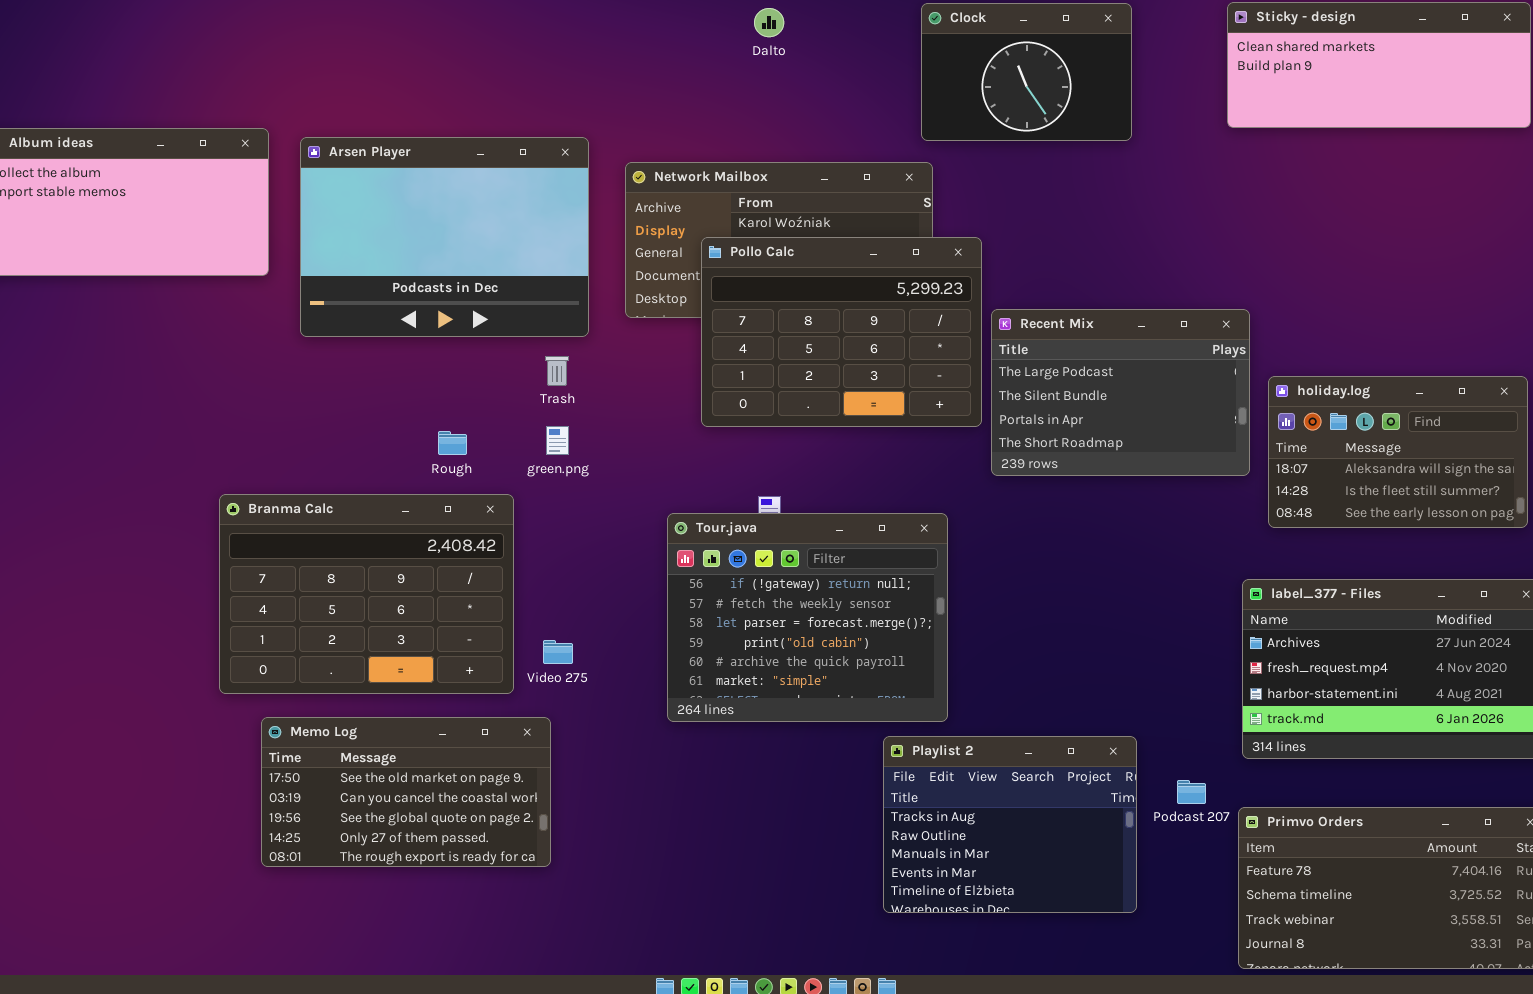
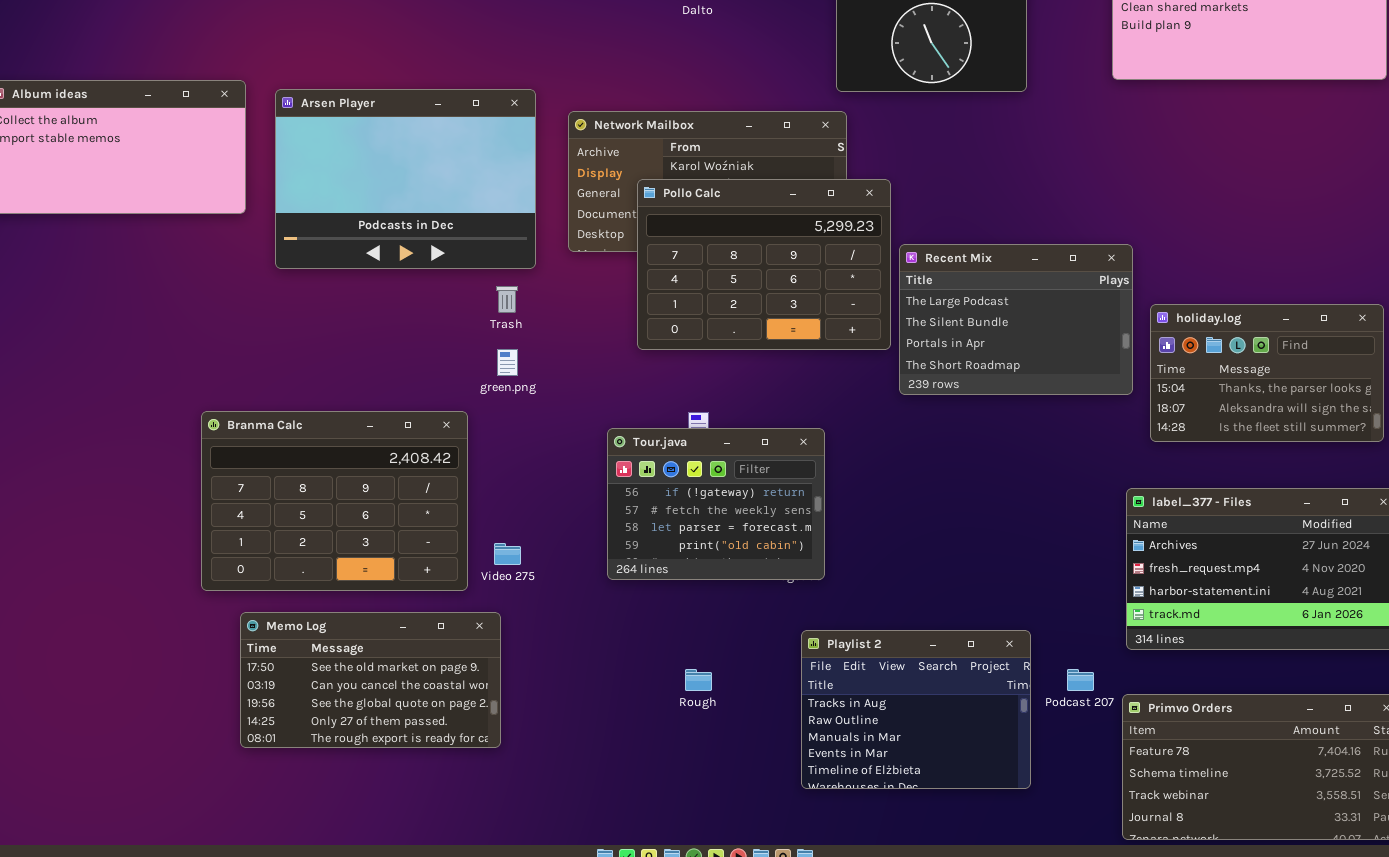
holiday.log: [1268,376,1528,528] -> [1150,304,1384,442], scrolled up 1 row
Rough: [438,431,467,455] -> [685,669,712,691], moved
Tour.java: [667,513,948,722] -> [607,428,825,580], resized

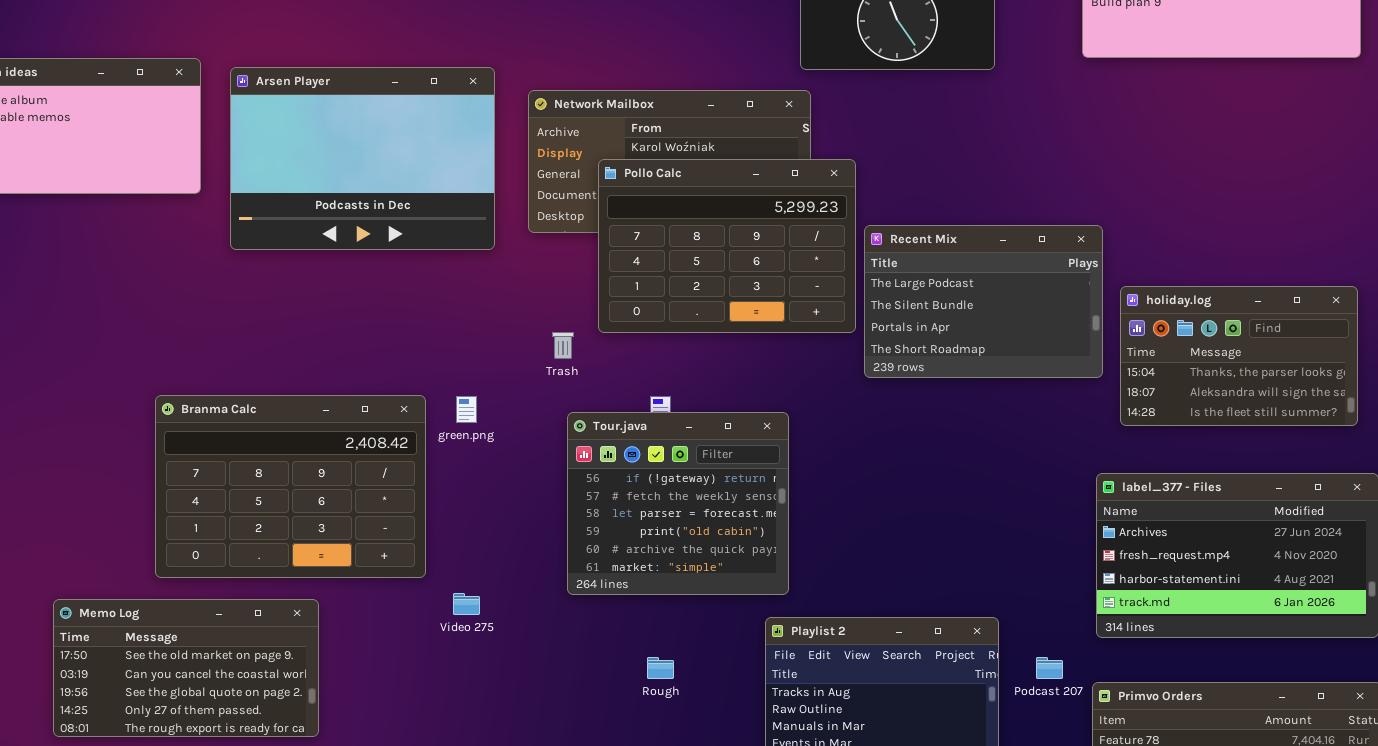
Trash: [496,286,518,313] -> [552,332,574,359], moved
green.png: [497,349,518,376] -> [456,396,477,423], moved
Tour.java: [607,428,825,580] -> [567,412,789,595], resized
Video 275: [494,543,521,565] -> [453,593,480,615], moved
Memo Log: [240,612,501,748] -> [53,599,319,737], moved

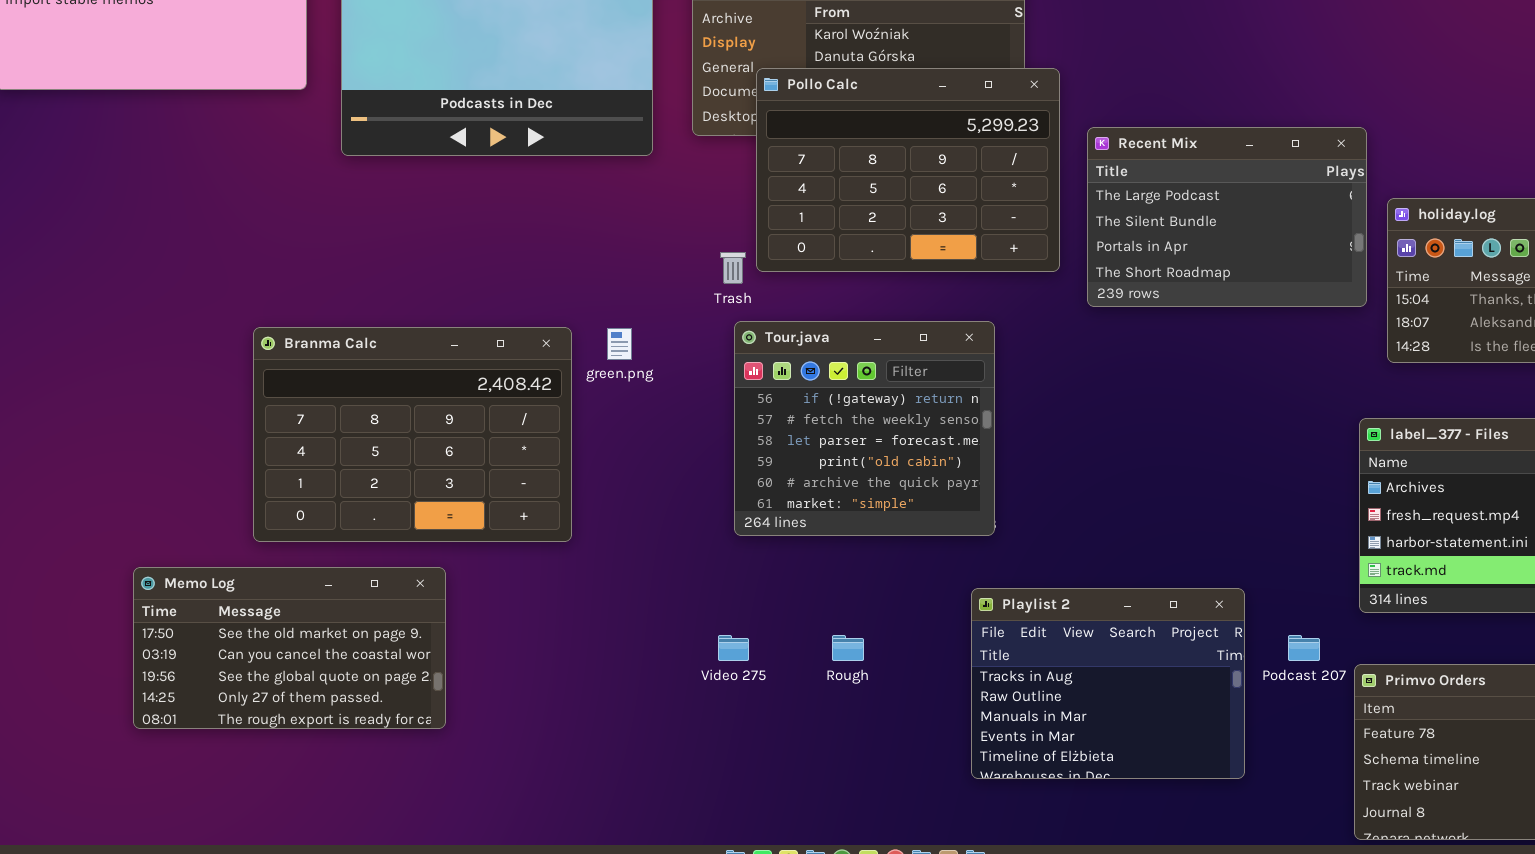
Pollo Calc: [598,159,856,333] -> [756,68,1060,272], moved
Tour.java: [567,412,789,595] -> [734,321,995,536], moved
Video 275: [453,593,480,615] -> [718,635,749,661], moved

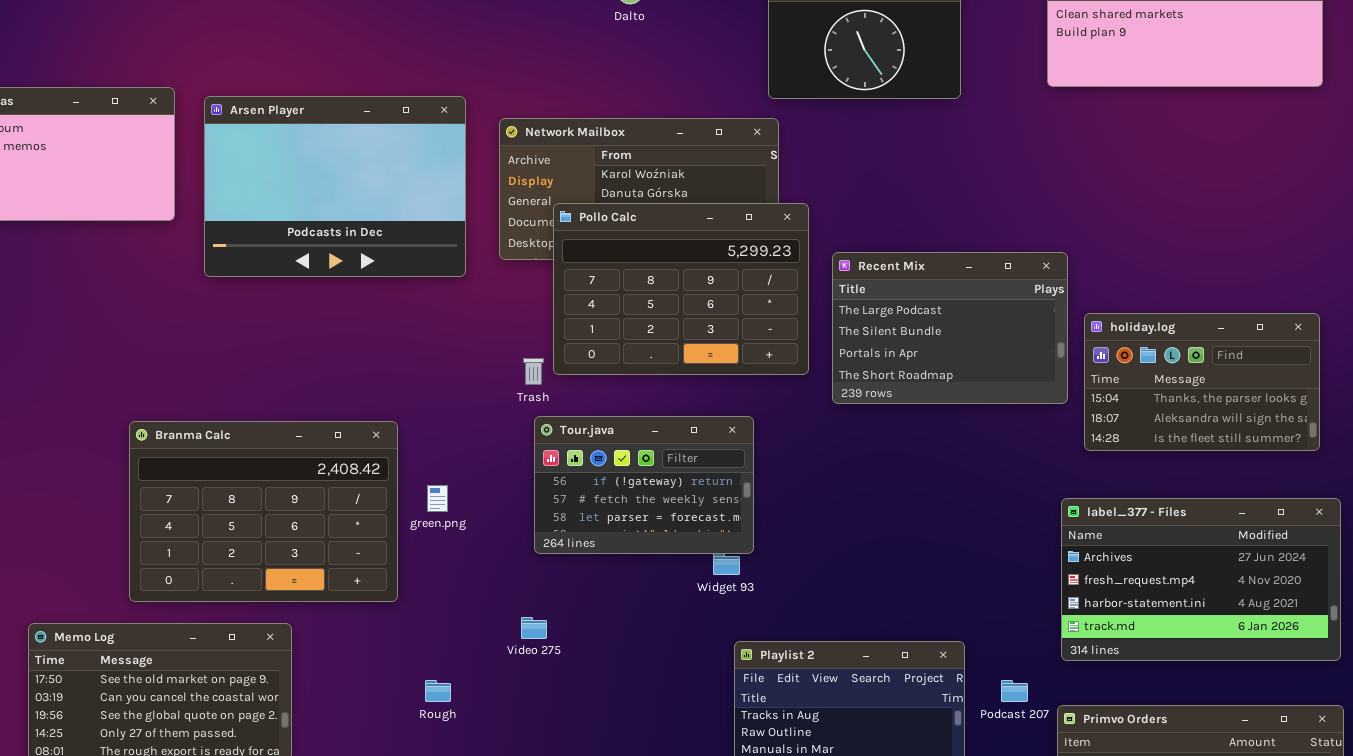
Tour.java: [734,321,995,536] -> [534,416,754,554], resized
green.png: [607,328,632,360] -> [427,485,448,512], moved
Video 275: [718,635,749,661] -> [521,617,547,639], moved
Rough: [832,635,864,661] -> [425,680,451,702], moved

